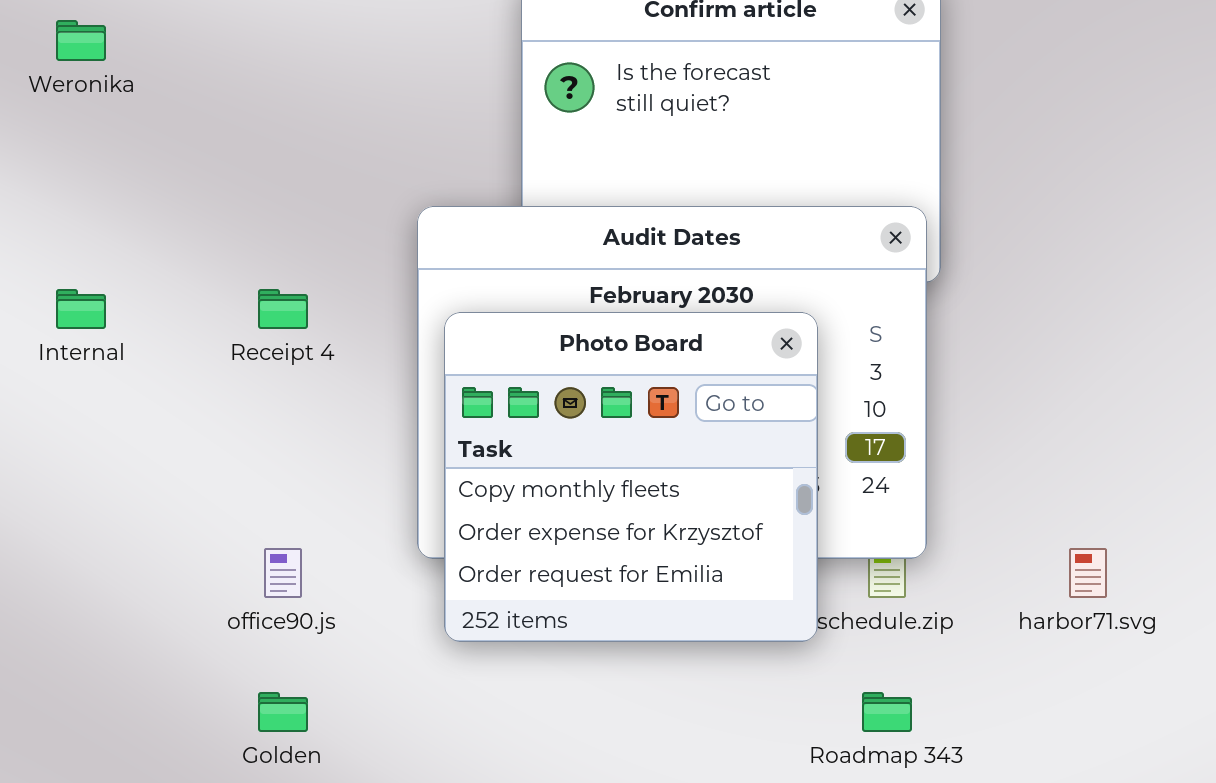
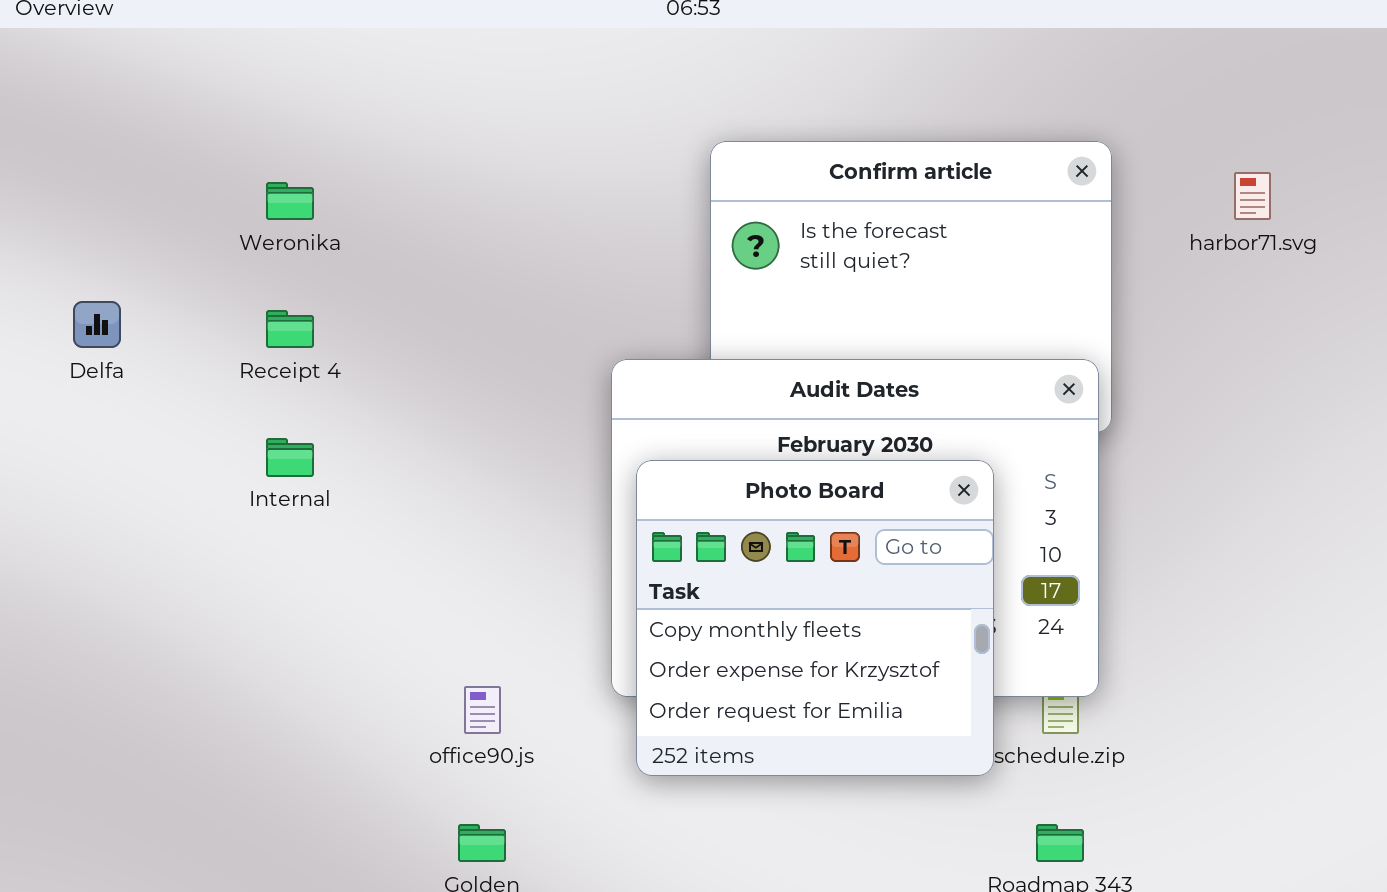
Receipt 4: [258,289,308,329] -> [266,310,314,348], moved
harbor71.svg: [1069,548,1107,598] -> [1234,172,1271,220], moved

